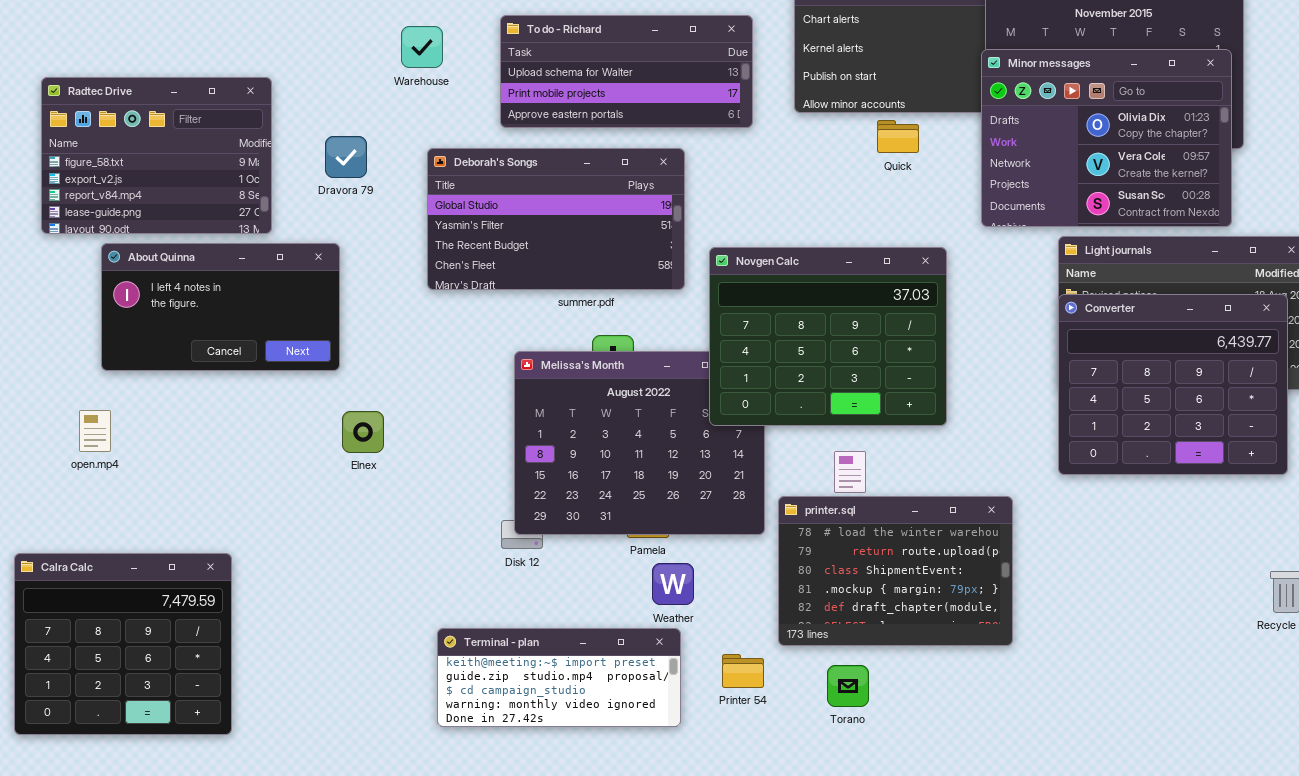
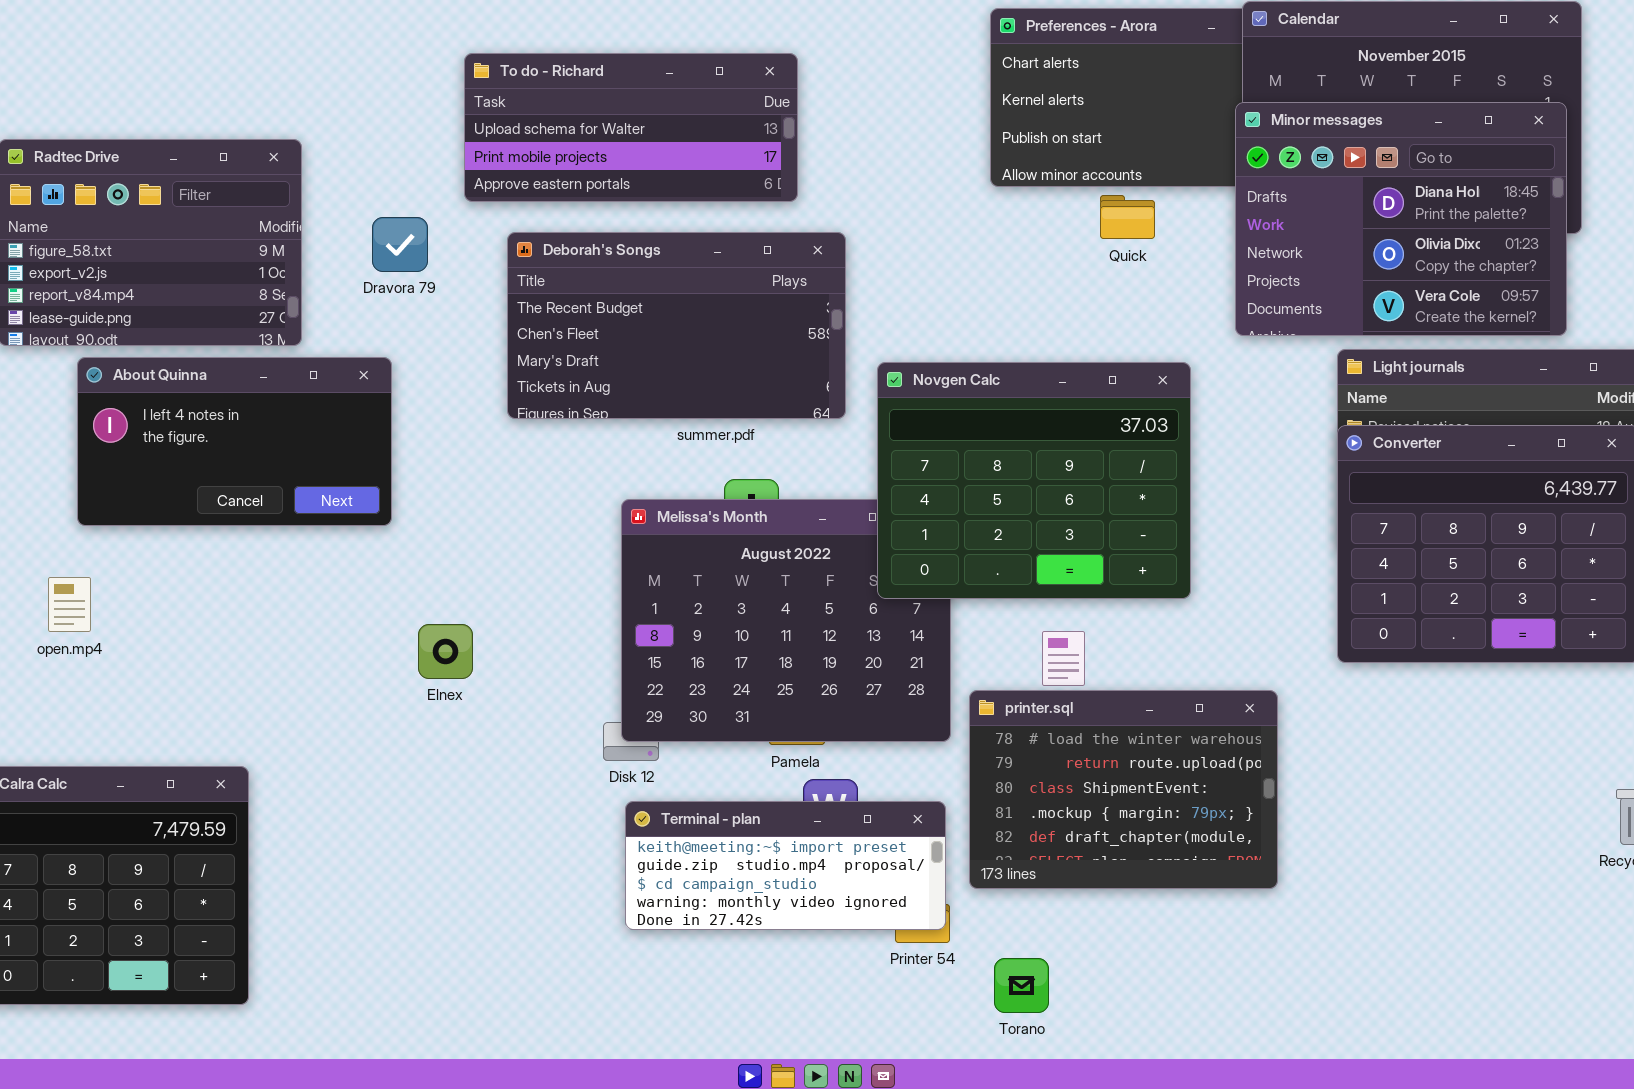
To do - Richard: [500,15,753,128] -> [464,53,798,202], moved
Minor messages: [981,49,1232,227] -> [1235,102,1567,336], scrolled up 1 row
Deborah's Songs: [427,148,685,290] -> [507,232,846,419], scrolled down 2 rows
Elnex: [342,411,384,453] -> [418,624,473,679], moved
Terminal - plan: [437,628,681,727] -> [625,801,946,930], moved
Torano: [827,665,869,707] -> [994,958,1049,1013], moved

